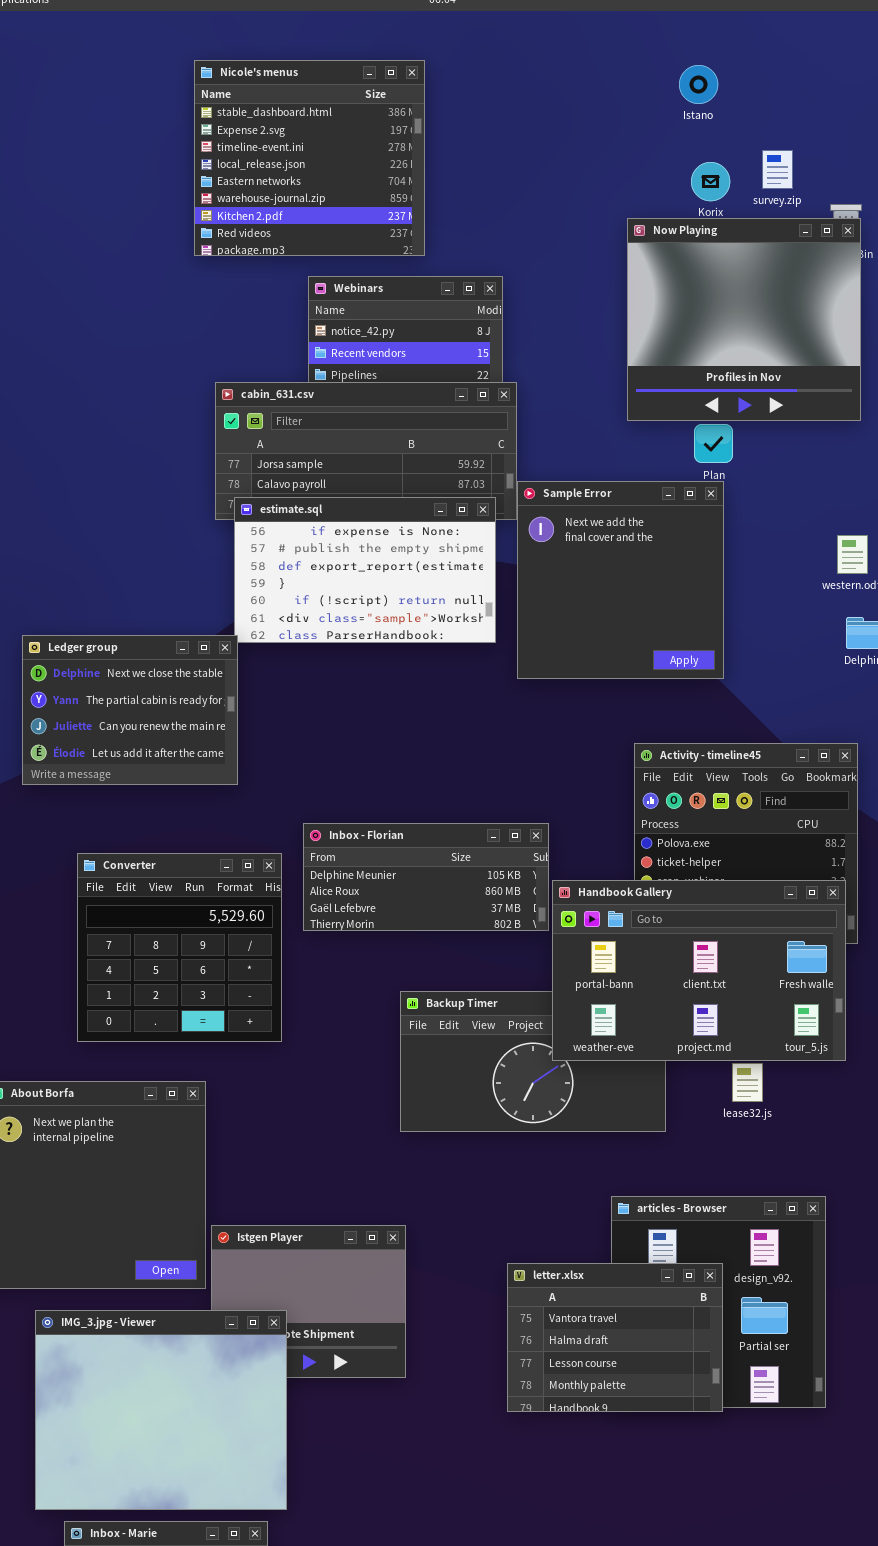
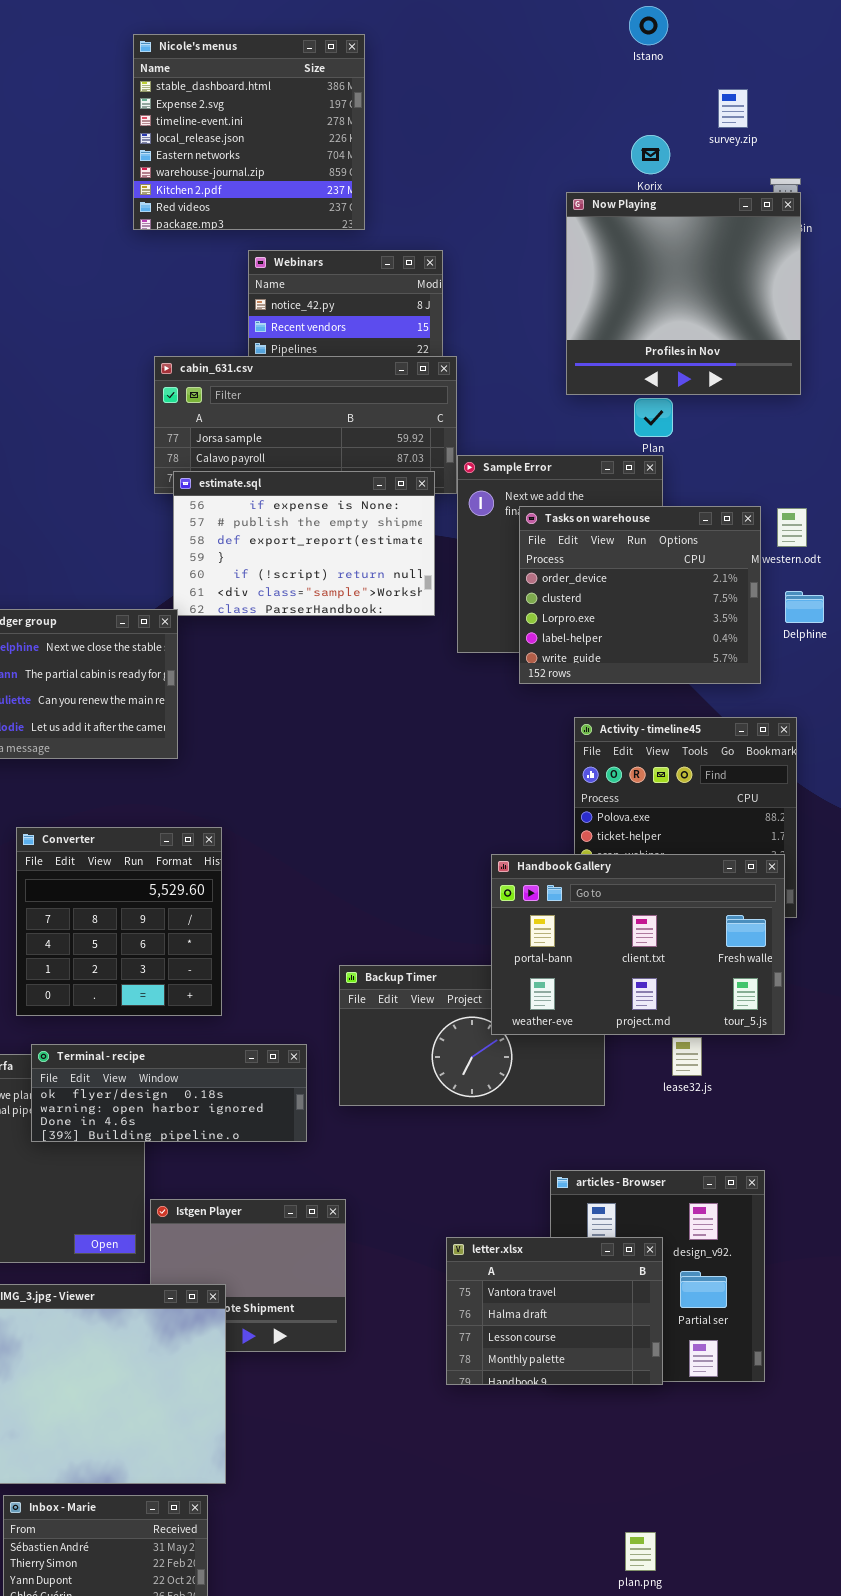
Istano: [679,65,718,104] -> [629,6,668,45], moved
survey.zip: [762,150,793,189] -> [718,89,748,128], moved
Tasks on warehouse: none -> [519,506,761,684], opened
Inbox - Florian: [303,823,549,931] -> none, closed
Terminal - recipe: none -> [31,1044,307,1142], opened

